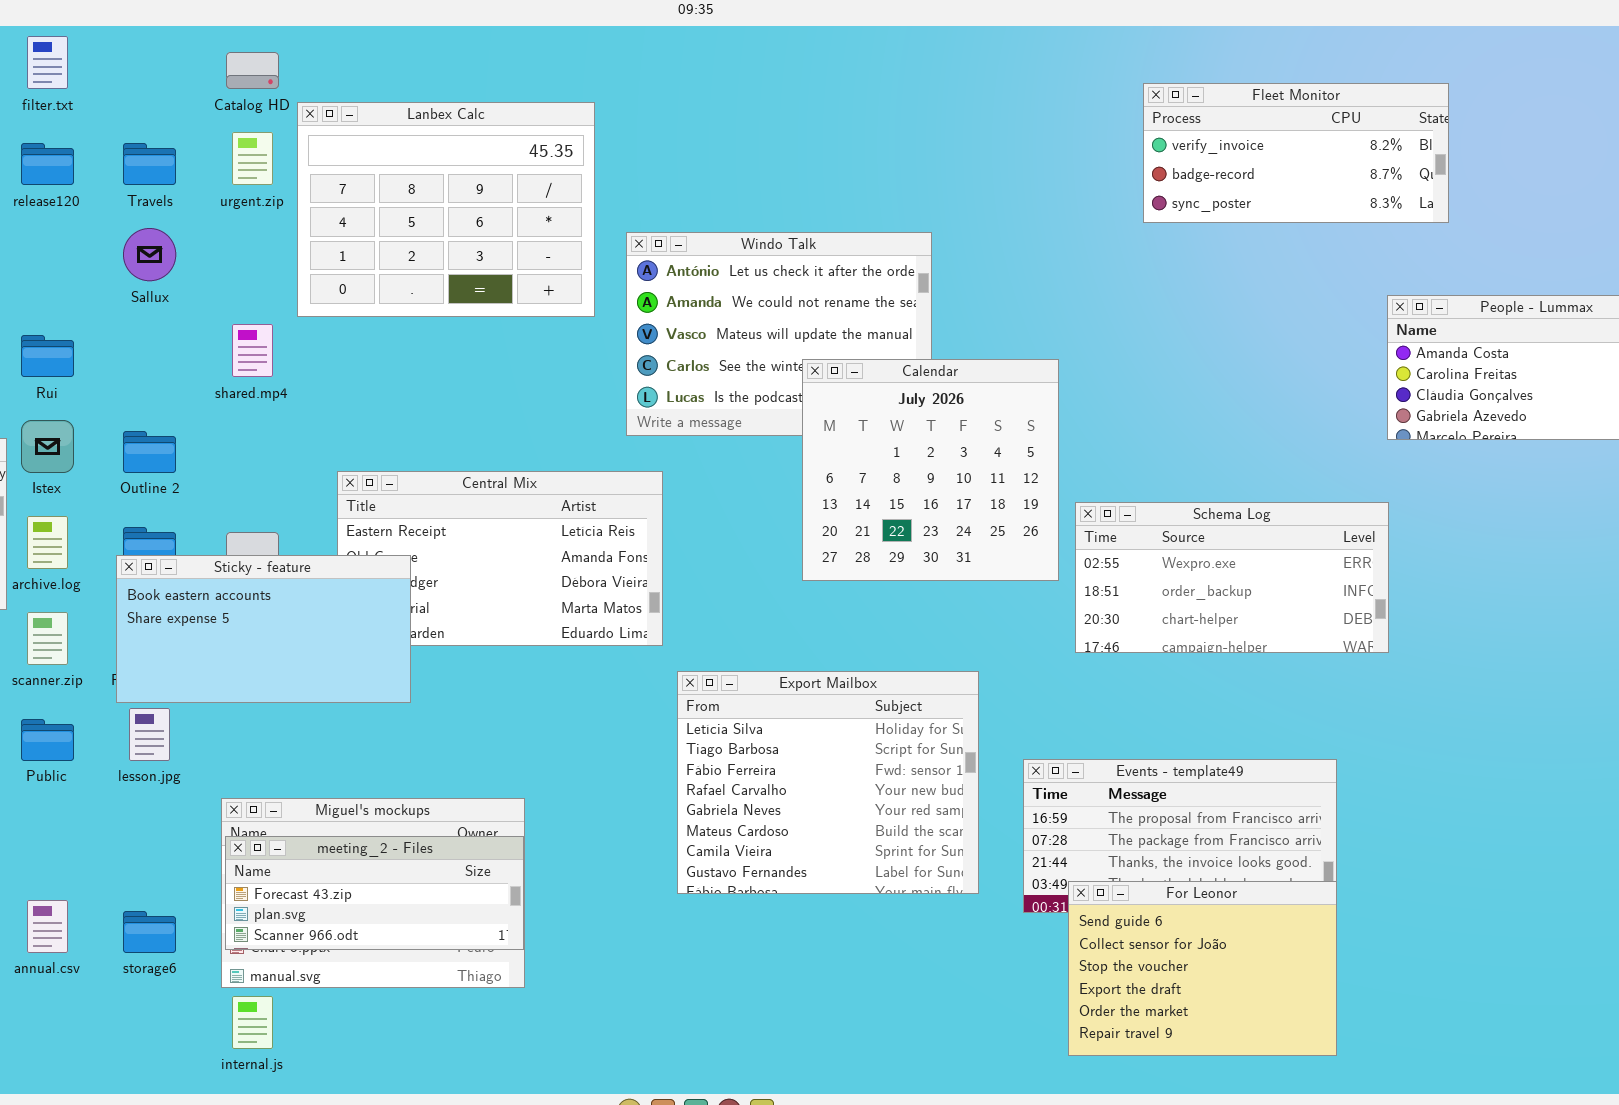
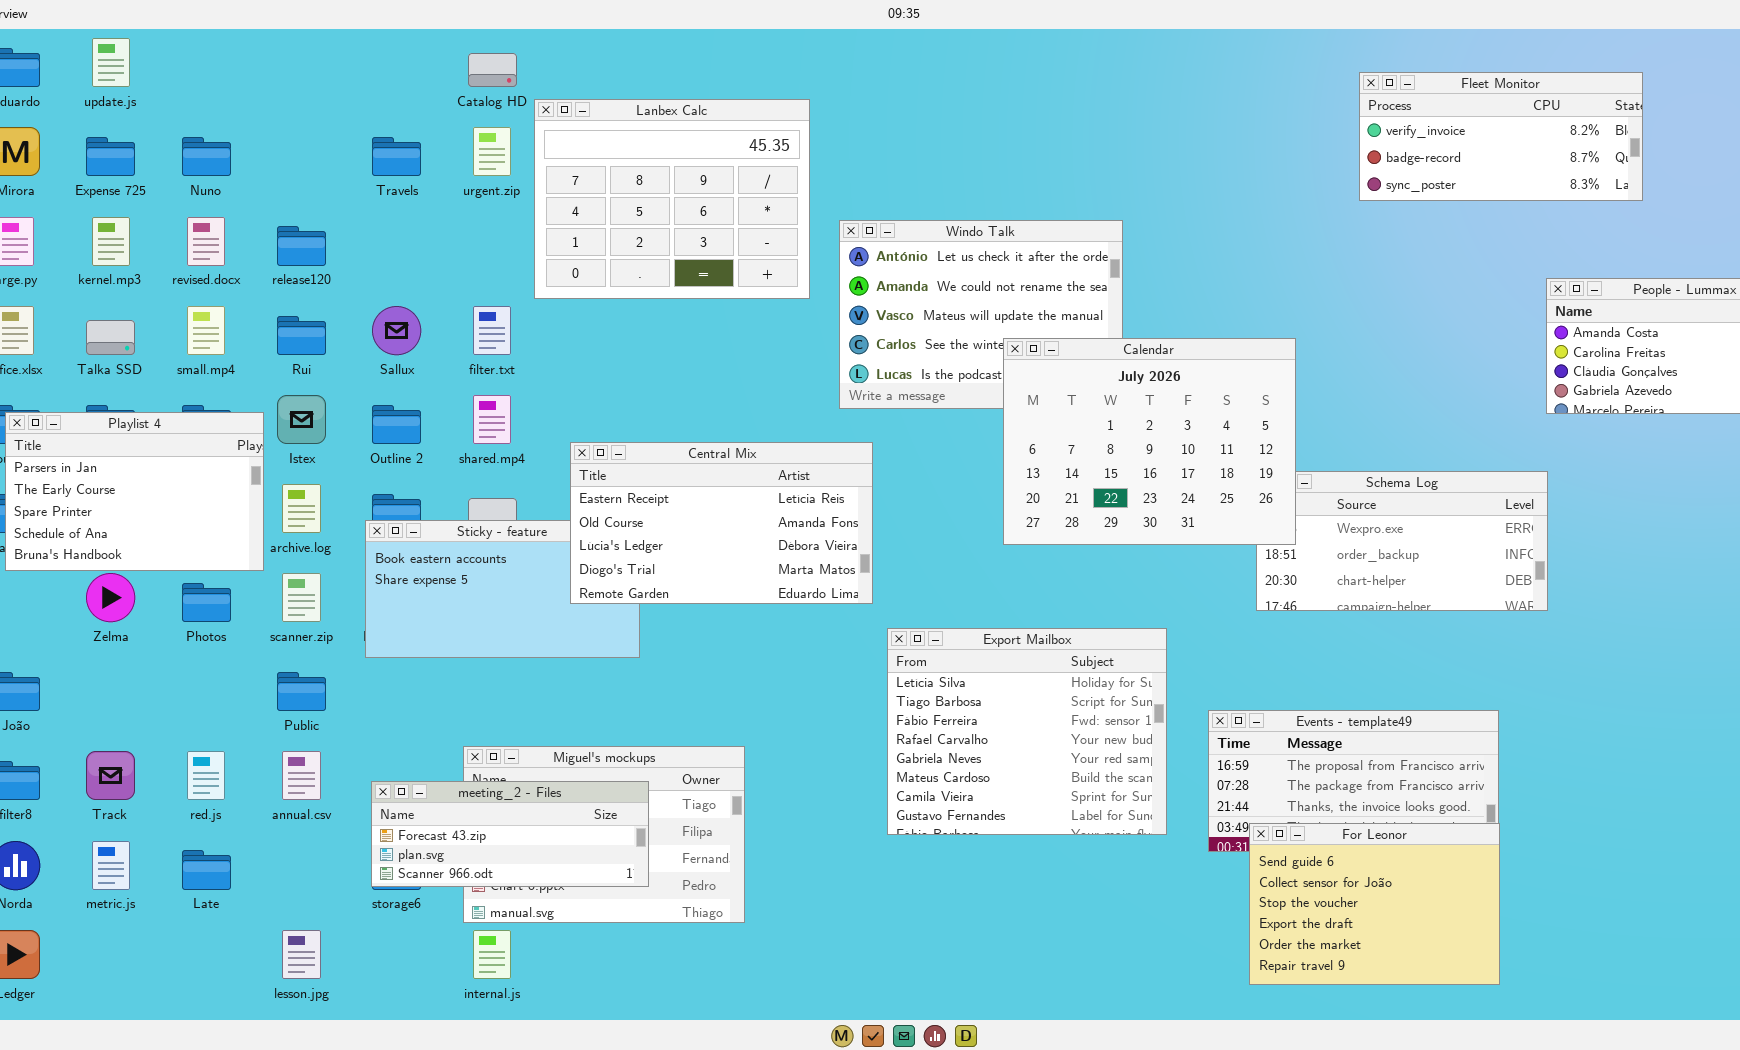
filter.txt: [27,36,68,89] -> [473,306,511,355], moved
Fleet Monitor: [1143,83,1449,223] -> [1359,72,1643,201], moved
release120: [21,143,74,185] -> [277,226,326,266], moved
Sallux: [123,228,176,281] -> [372,306,421,355], moved
shared.mp4: [232,324,273,377] -> [473,395,511,444], moved
Calendar: [802,359,1059,581] -> [1003,338,1296,545], resized
Central Mix: [337,471,663,646] -> [570,442,873,604], raised
lesson.jpg: [129,708,170,761] -> [282,930,321,979], moved
meeting_2 - Files: [225,836,524,950] -> [371,781,649,887], moved
annual.csv: [27,900,68,953] -> [282,751,321,800], moved

